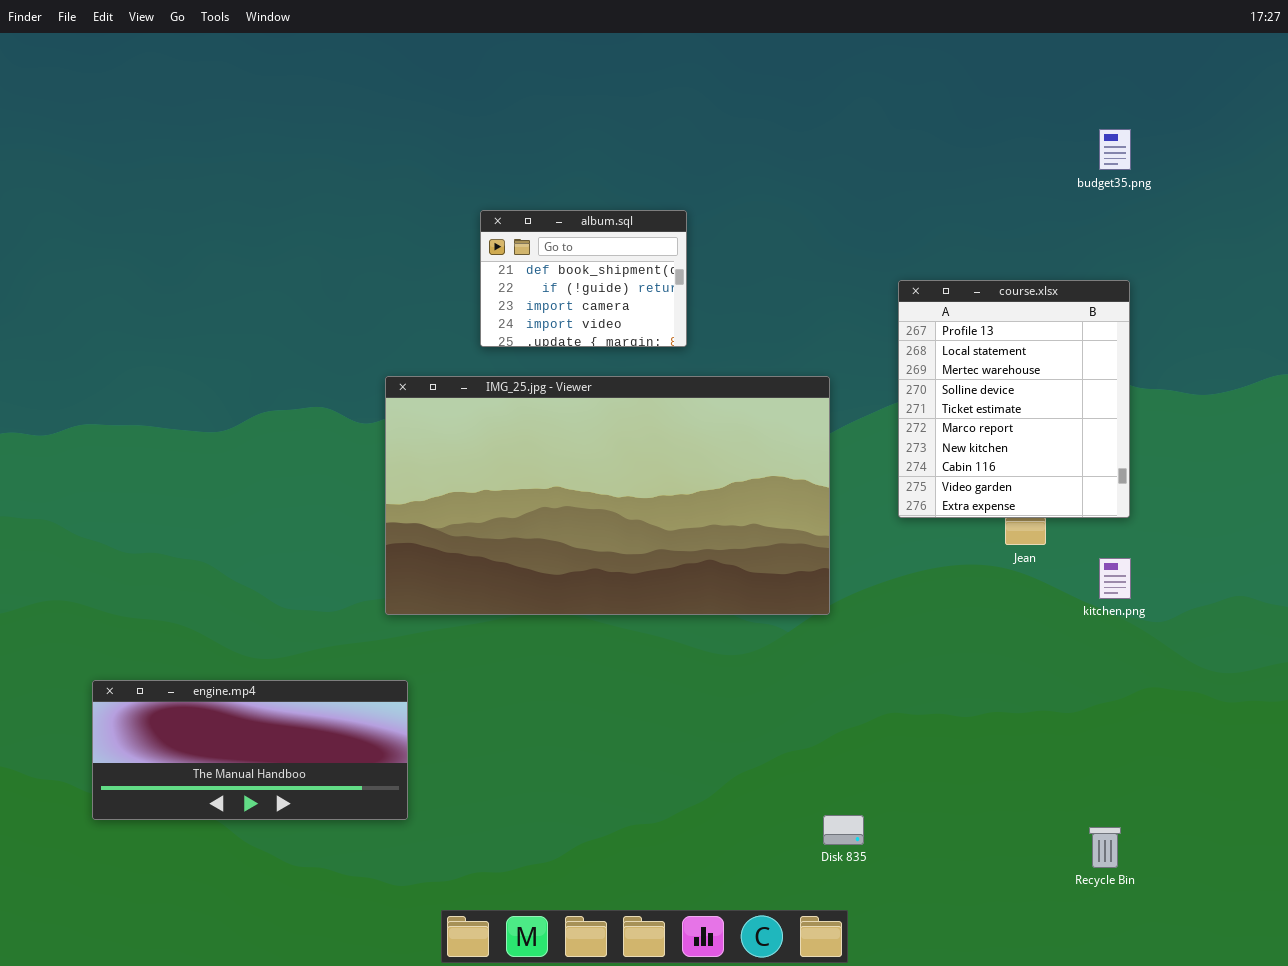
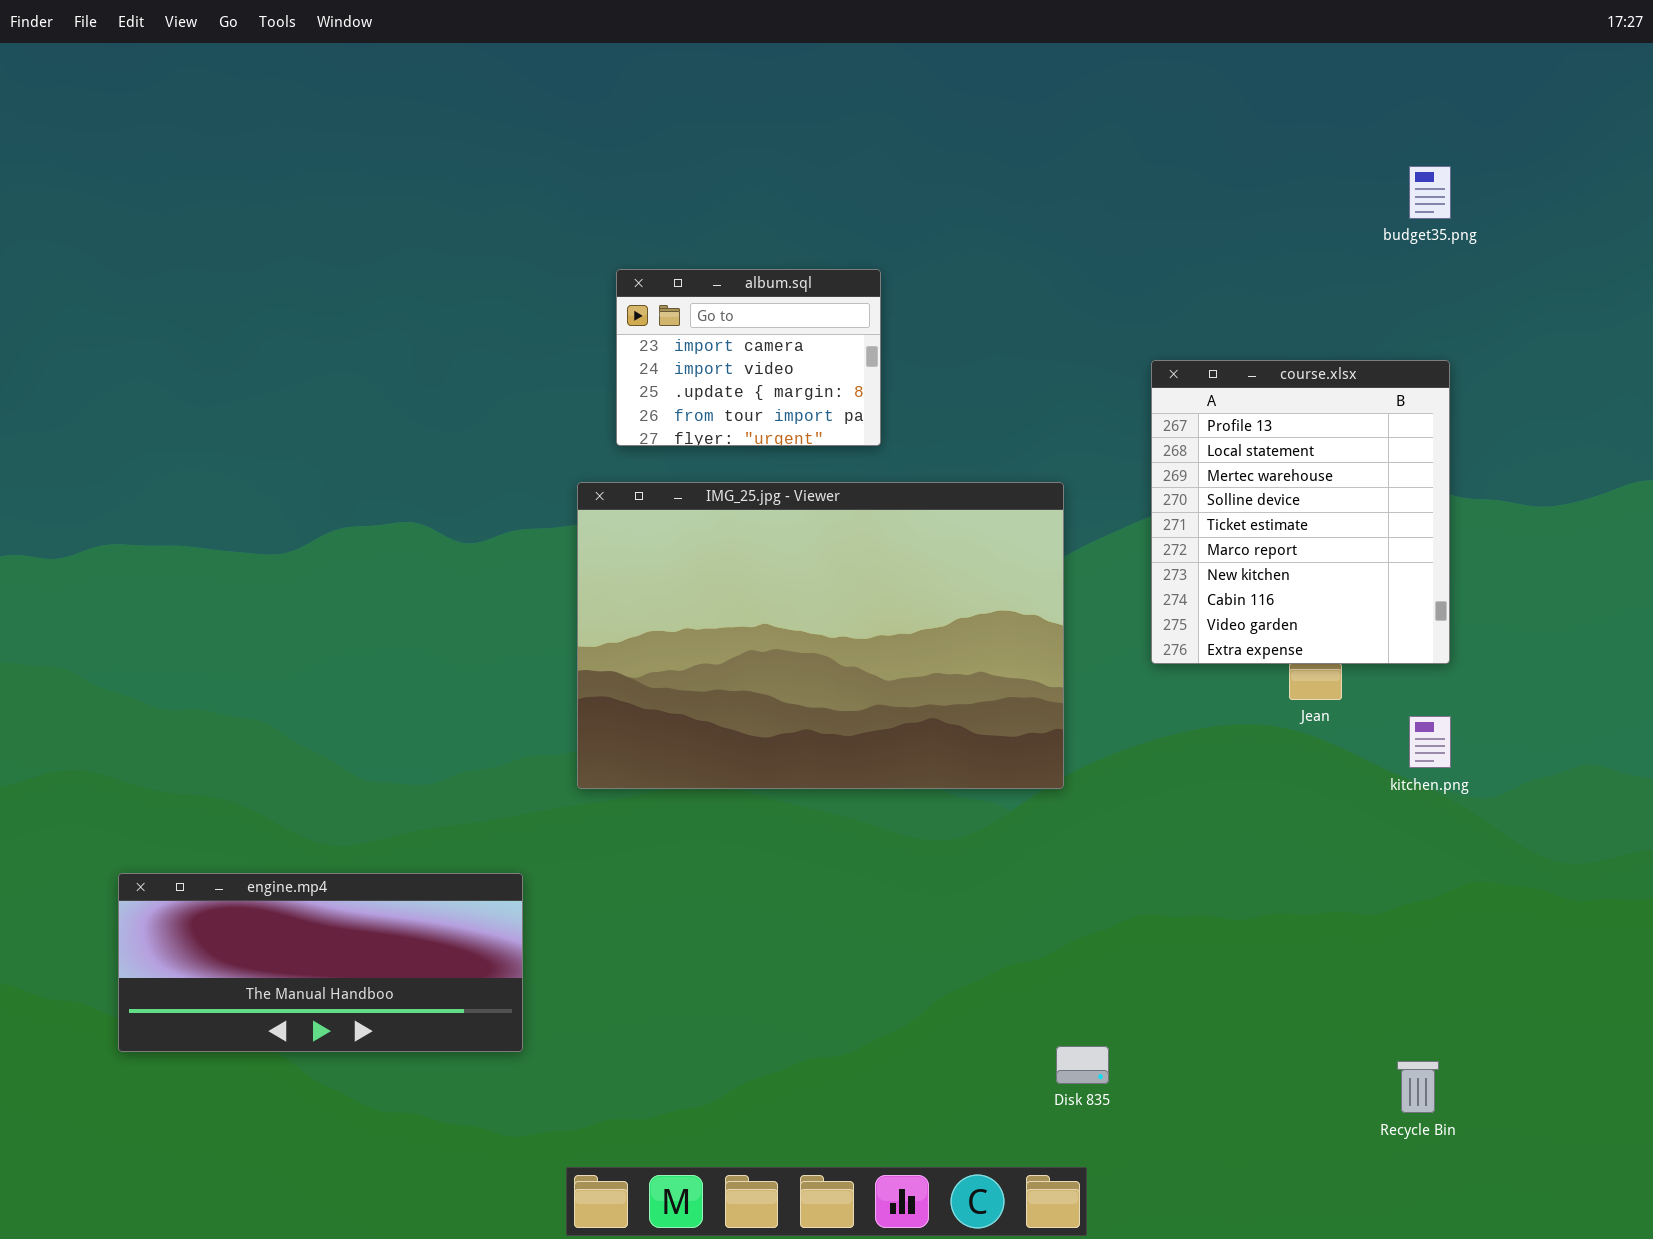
album.sql: [480,210,687,347] -> [616,269,881,446], scrolled down 2 rows
IMG_25.jpg - Viewer: [385,376,830,615] -> [577,482,1064,789], resized

